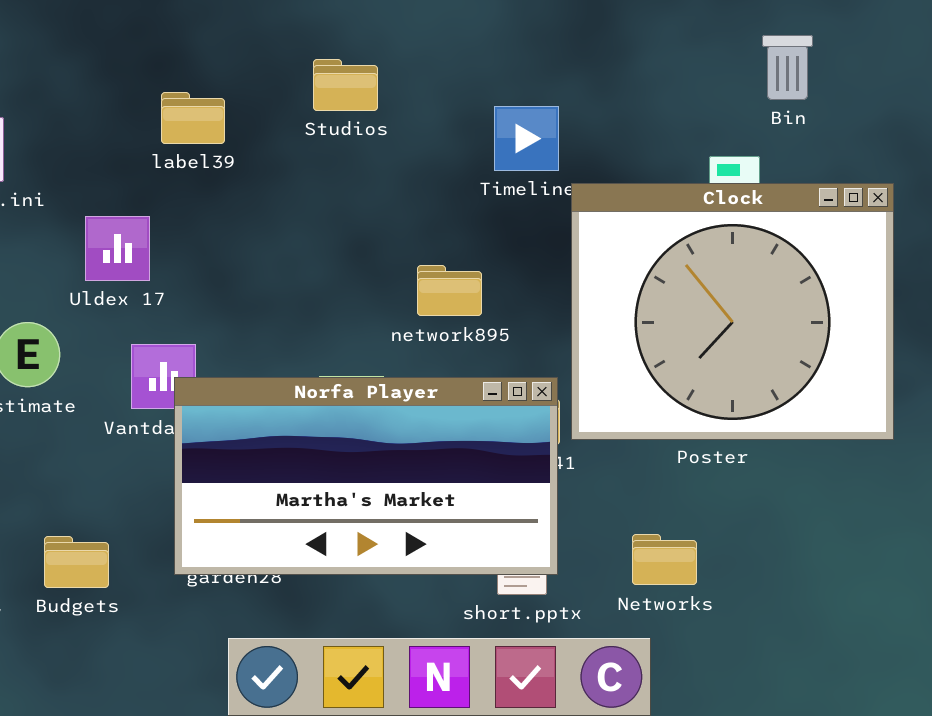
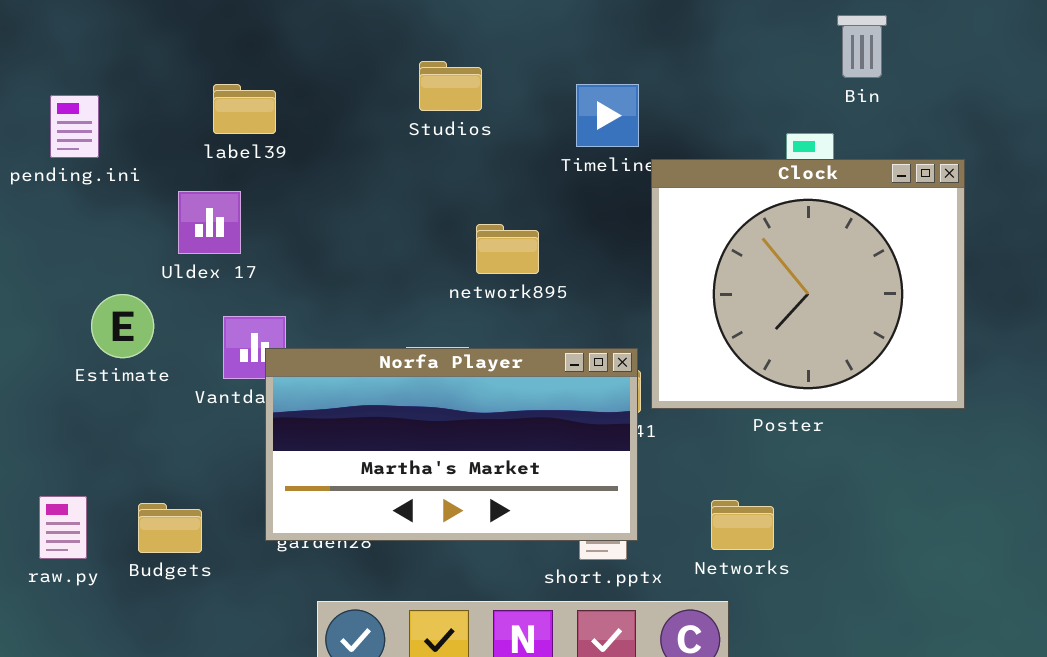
Studios: [313,59,378,111] -> [419,61,482,111], moved
label39: [161,92,225,144] -> [213,84,276,134], moved
network895: [417,265,482,316] -> [476,224,539,274], moved

